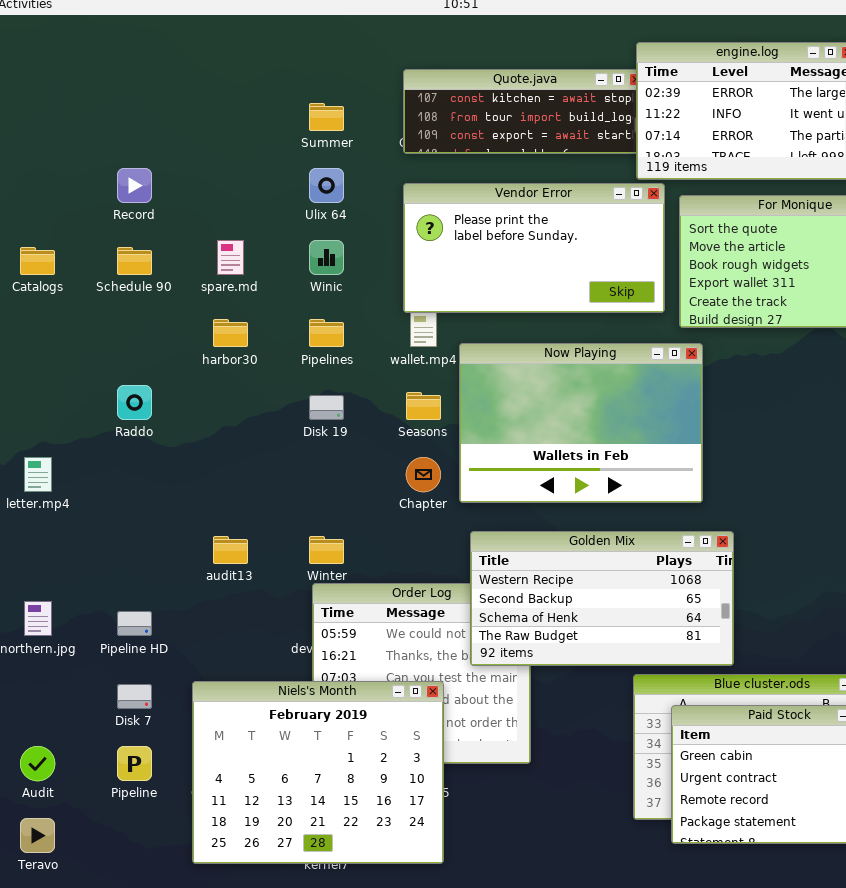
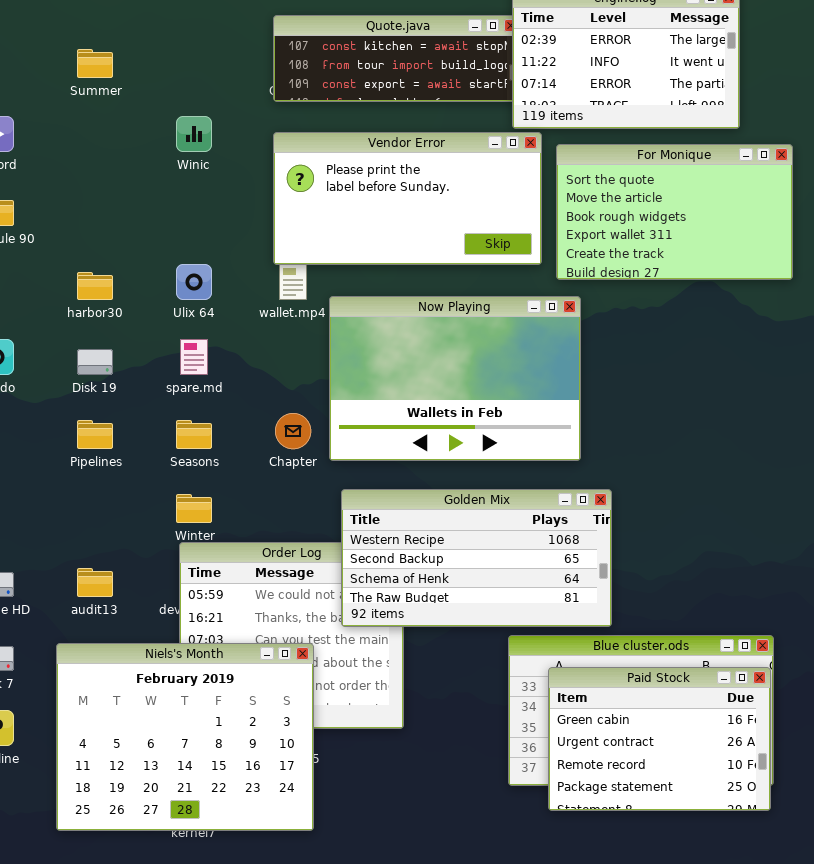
Summer: [309,103,344,131] -> [77,49,113,78], moved
Ulix 64: [309,168,344,203] -> [176,264,212,300], moved
spare.md: [217,240,244,275] -> [180,339,208,375], moved
Winic: [309,240,344,275] -> [176,116,212,152], moved
Pipelines: [309,319,344,347] -> [77,420,113,449], moved
Seasons: [406,392,441,420] -> [176,420,212,449], moved
Disk 19: [309,395,344,420] -> [77,349,113,375], moved
audit13: [213,536,248,564] -> [77,568,113,597], moved

